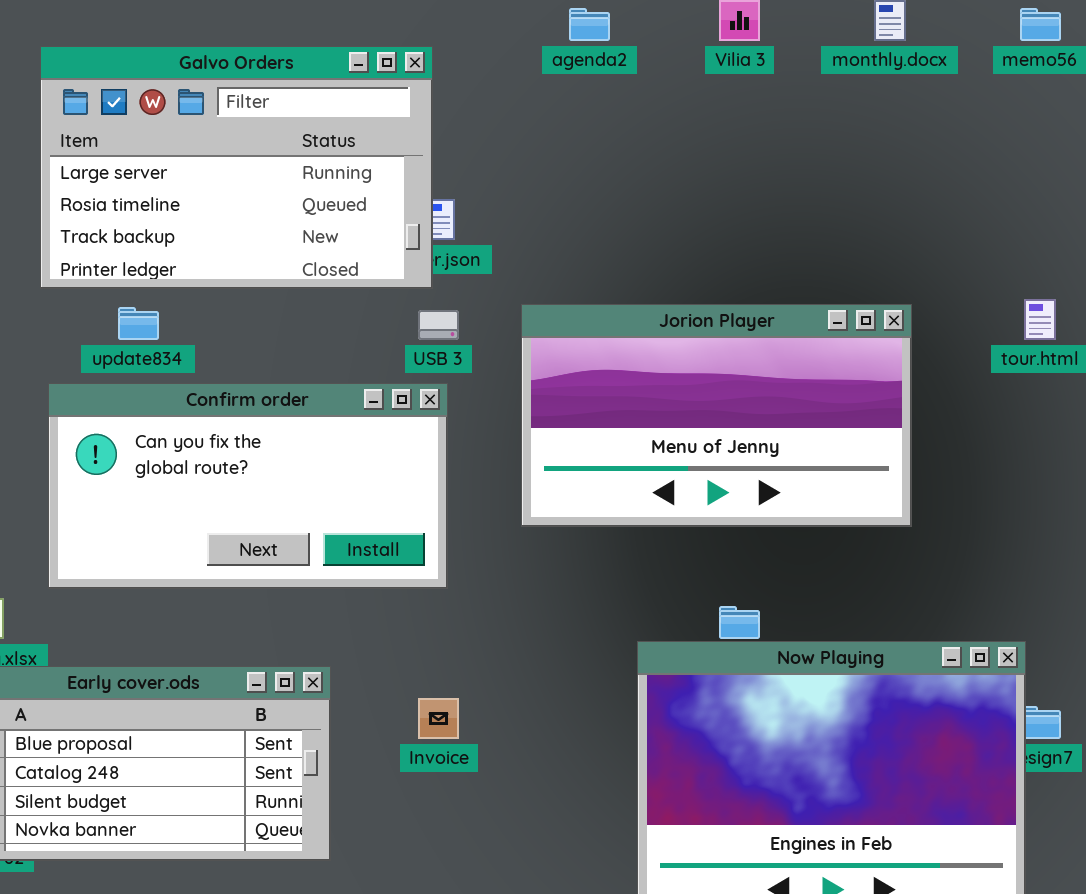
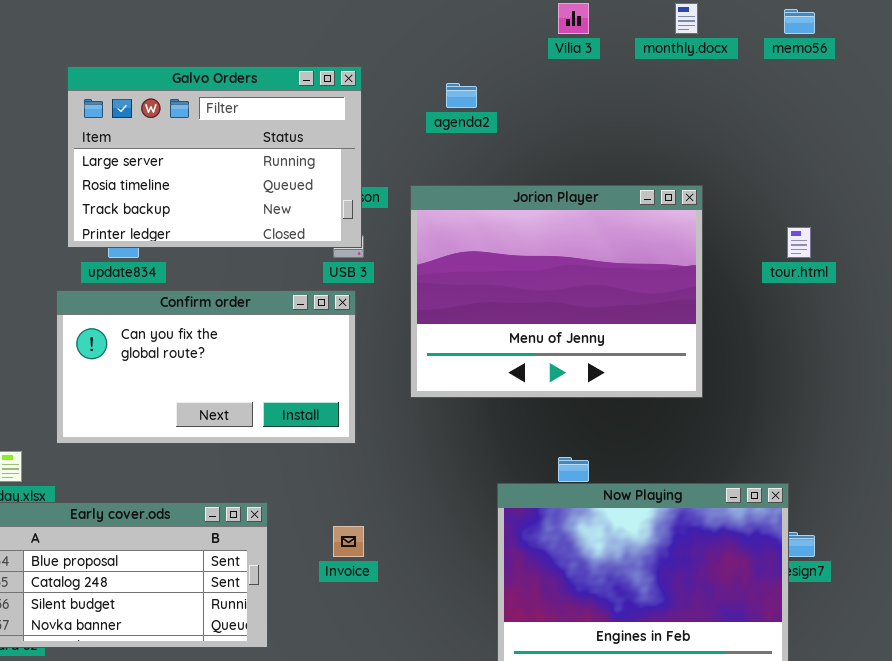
agenda2: [569,8,610,41] -> [446,83,477,108], moved
Galvo Orders: [40,46,433,289] -> [67,66,362,248], moved
Jorion Player: [521,304,912,527] -> [410,185,703,398], resized

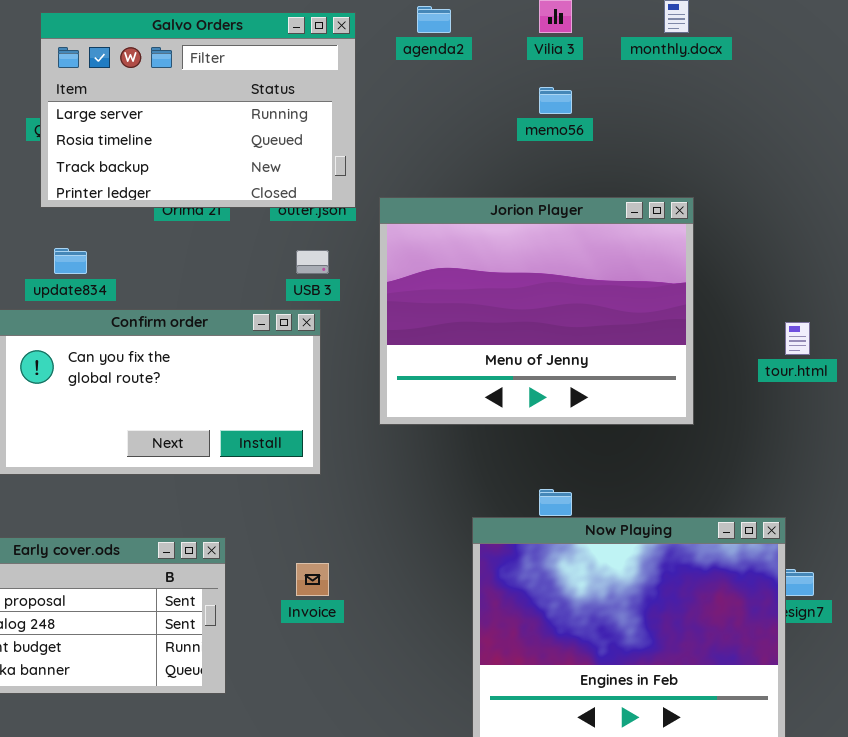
memo56: [784,9,815,34] -> [539,87,572,114], moved
Galvo Orders: [67,66,362,248] -> [40,12,356,208], moved
agenda2: [446,83,477,108] -> [417,6,451,33], moved
tour.html: [787,227,811,258] -> [785,322,810,355], moved

